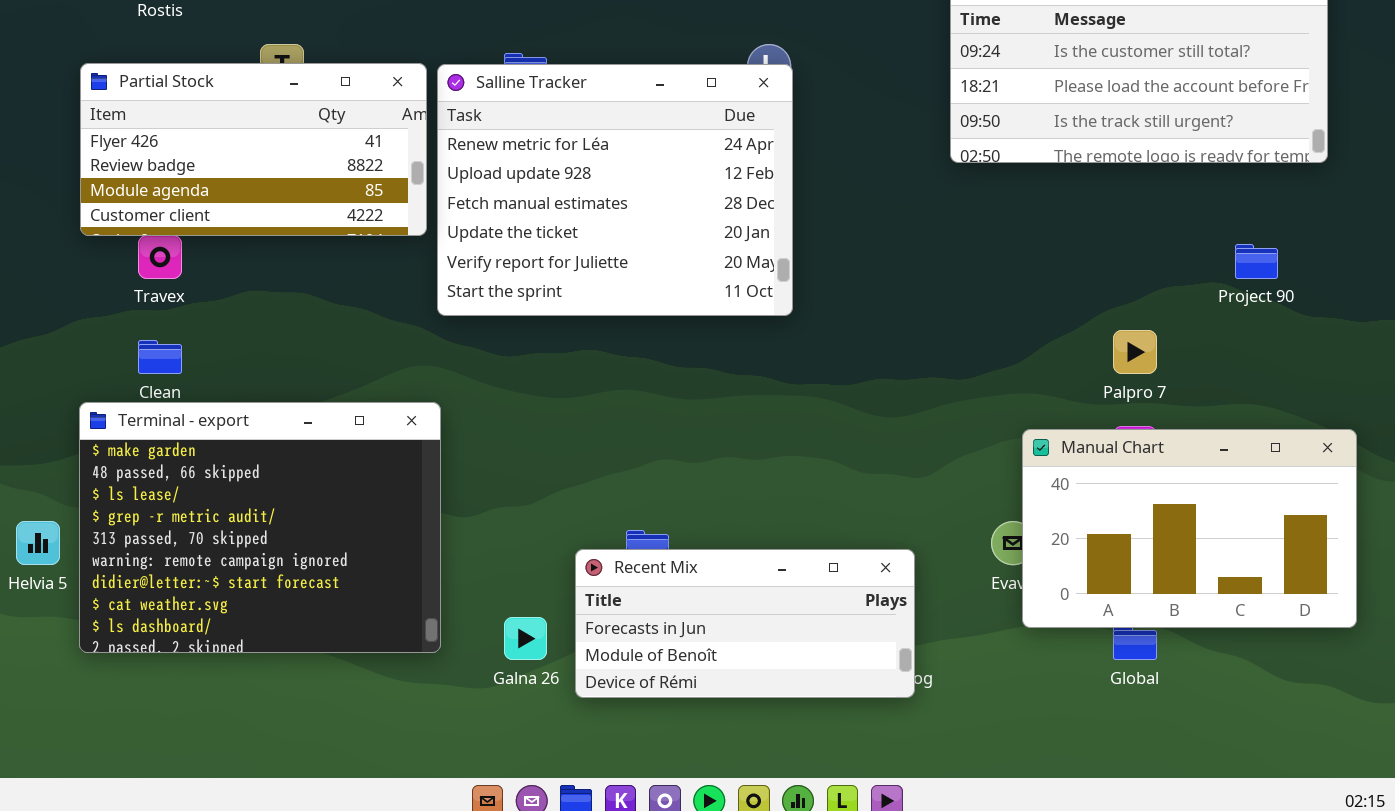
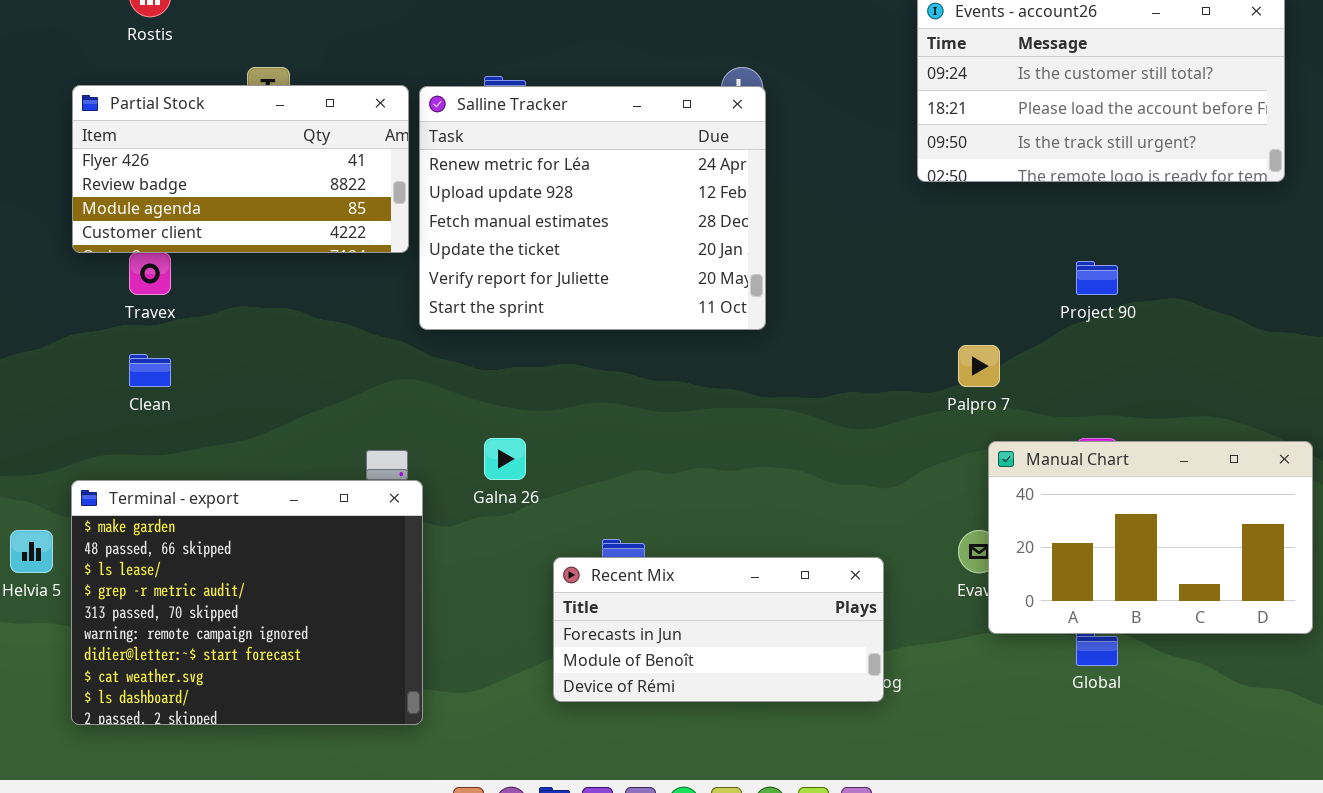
Project 90: [1235,244,1278,279] -> [1076,261,1118,295], moved
Palpro 7: [1113,330,1157,374] -> [958,345,1000,387], moved
Terminal - export: [79,402,441,653] -> [71,480,423,725], moved
Galna 26: [504,617,547,660] -> [484,438,526,480], moved

